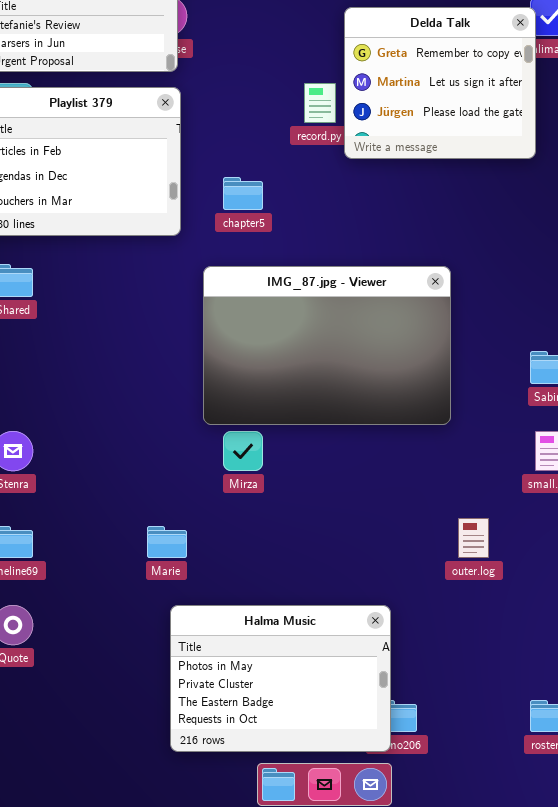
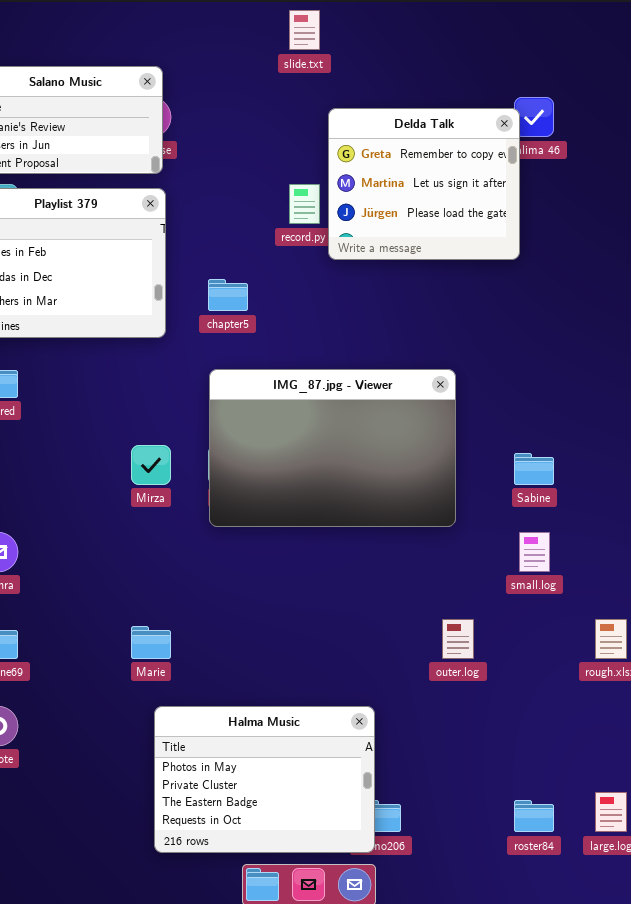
IMG_87.jpg - Viewer: [203,266,451,425] -> [209,369,456,527], moved
Mirza: [223,431,263,471] -> [131,445,171,485], moved

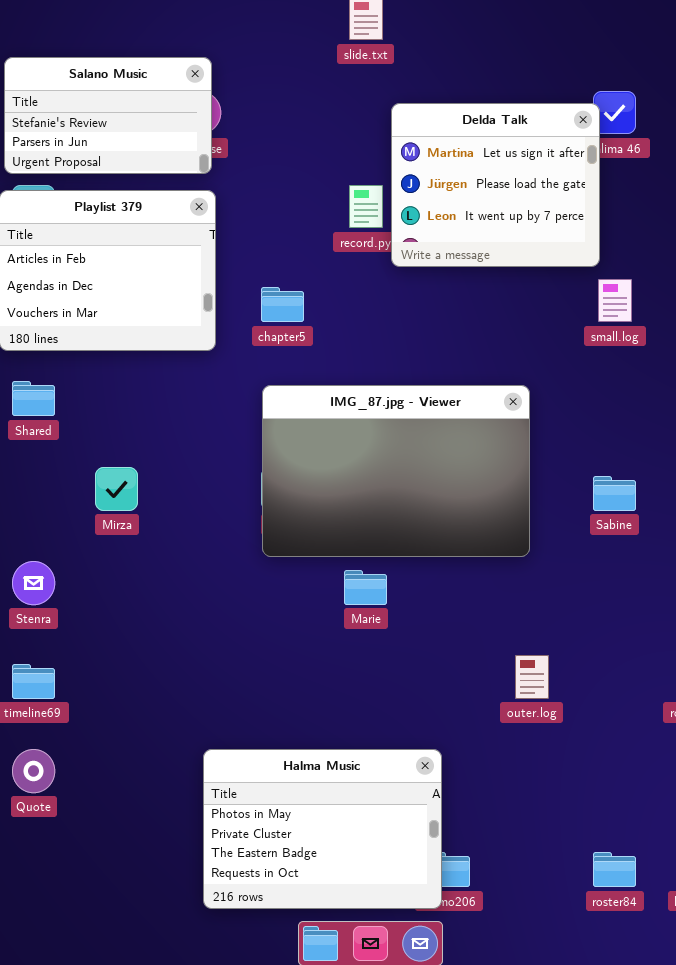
Delda Talk: [328,108,520,260] -> [391,103,600,267], scrolled down 1 row
Mirza: [131,445,171,485] -> [95,467,138,511], moved
small.log: [519,532,550,572] -> [598,279,632,322], moved
Marie: [131,626,171,659] -> [344,570,387,605], moved

